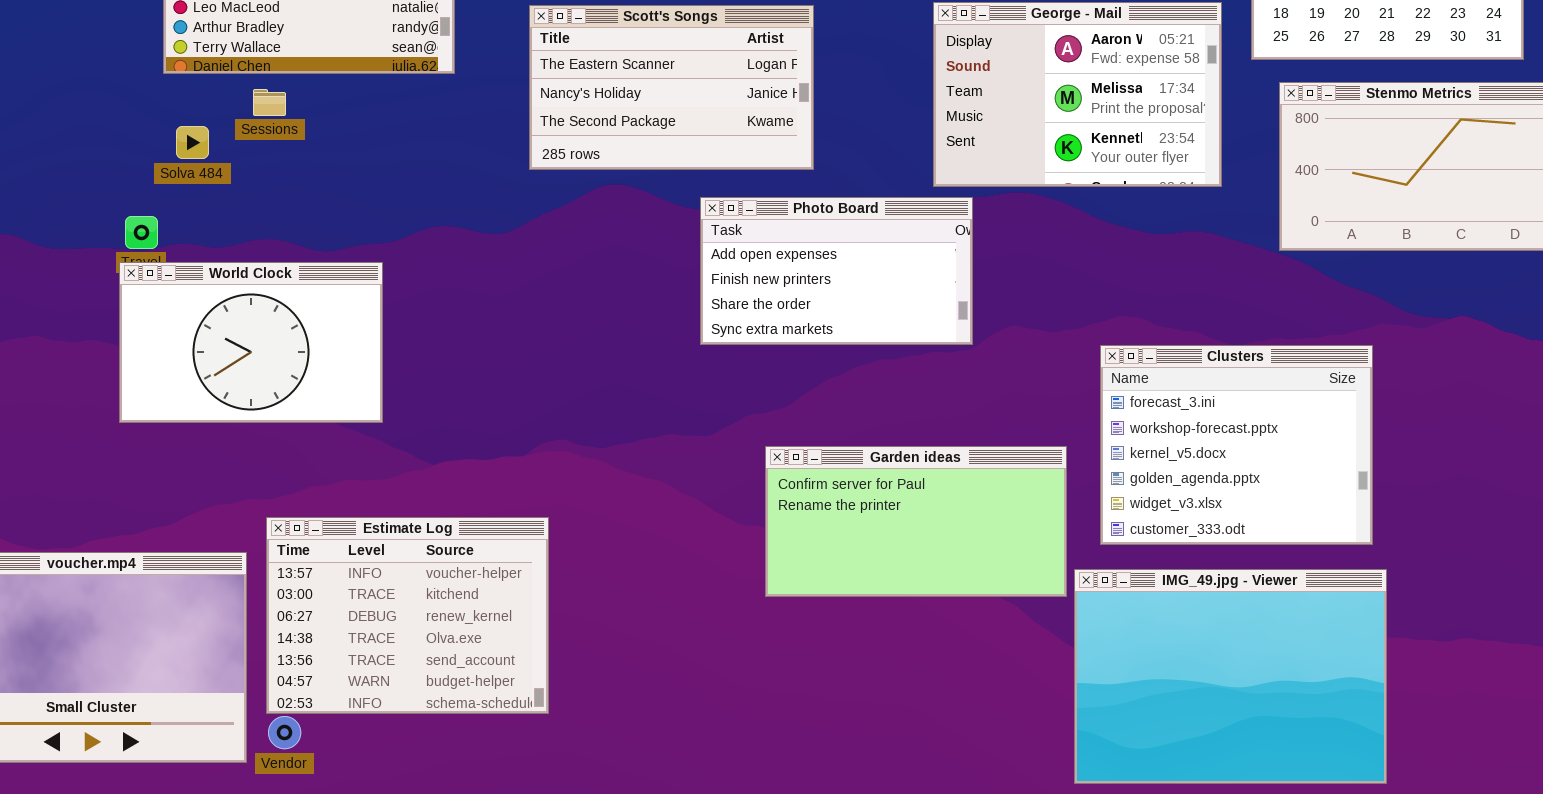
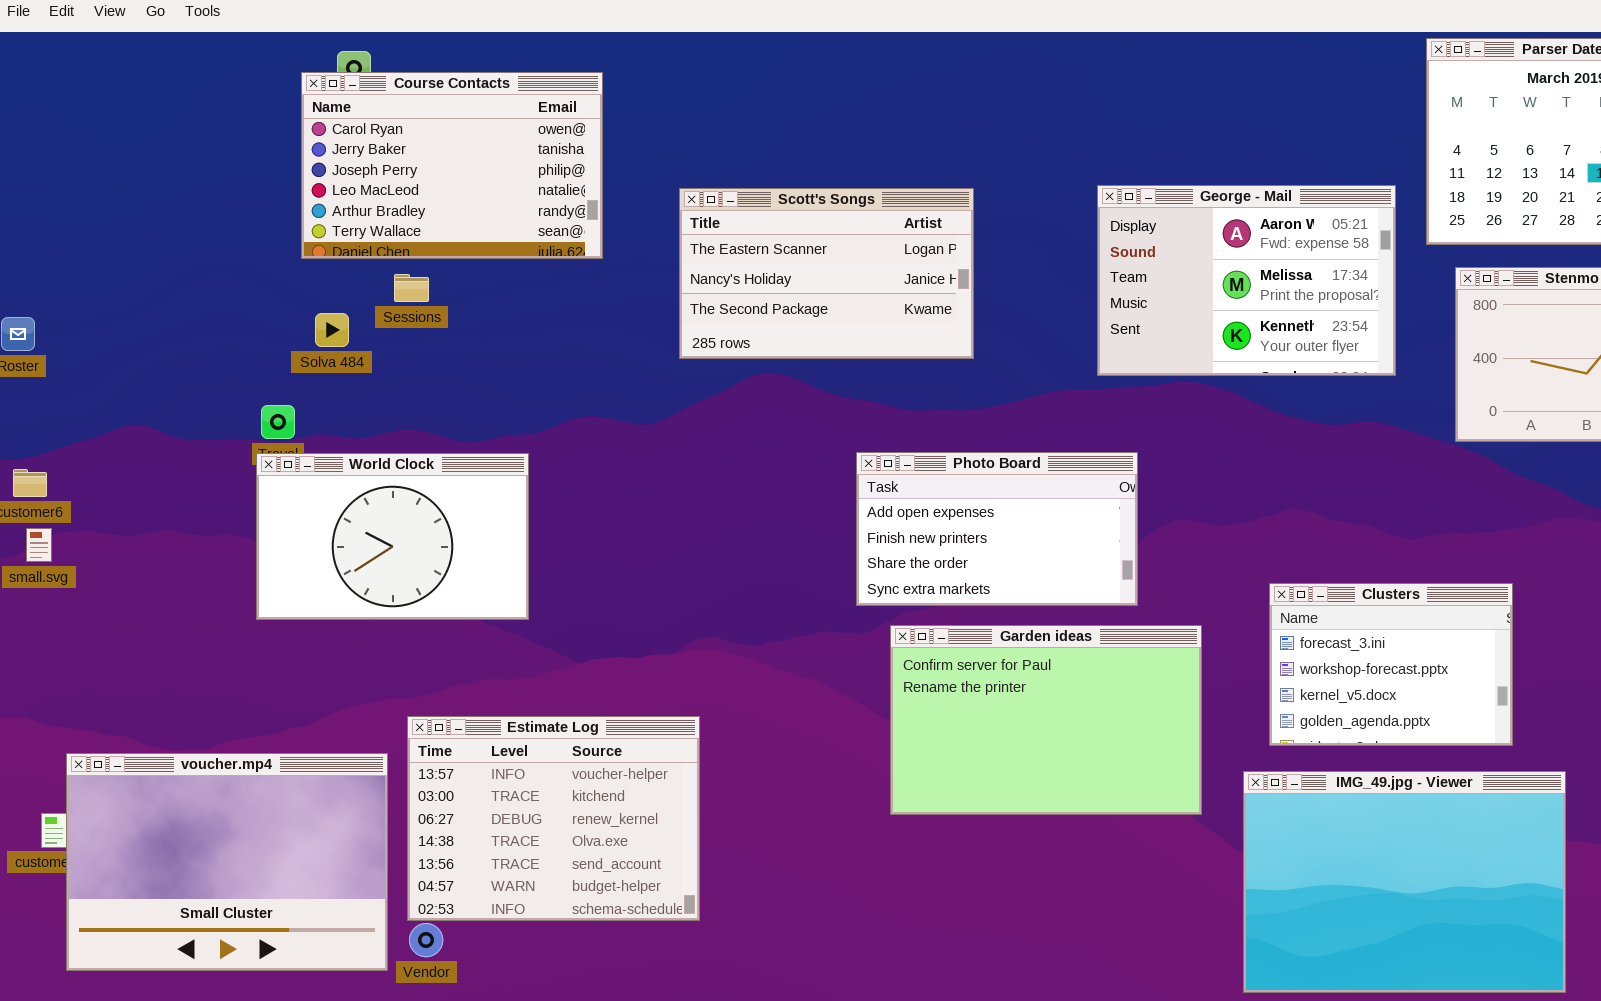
Photo Board: [700,197,973,345] -> [856,452,1138,606], moved
Clusters: [1100,345,1373,545] -> [1269,583,1513,746], resized
Garden ideas: [765,446,1067,597] -> [890,625,1202,815], moved, resized

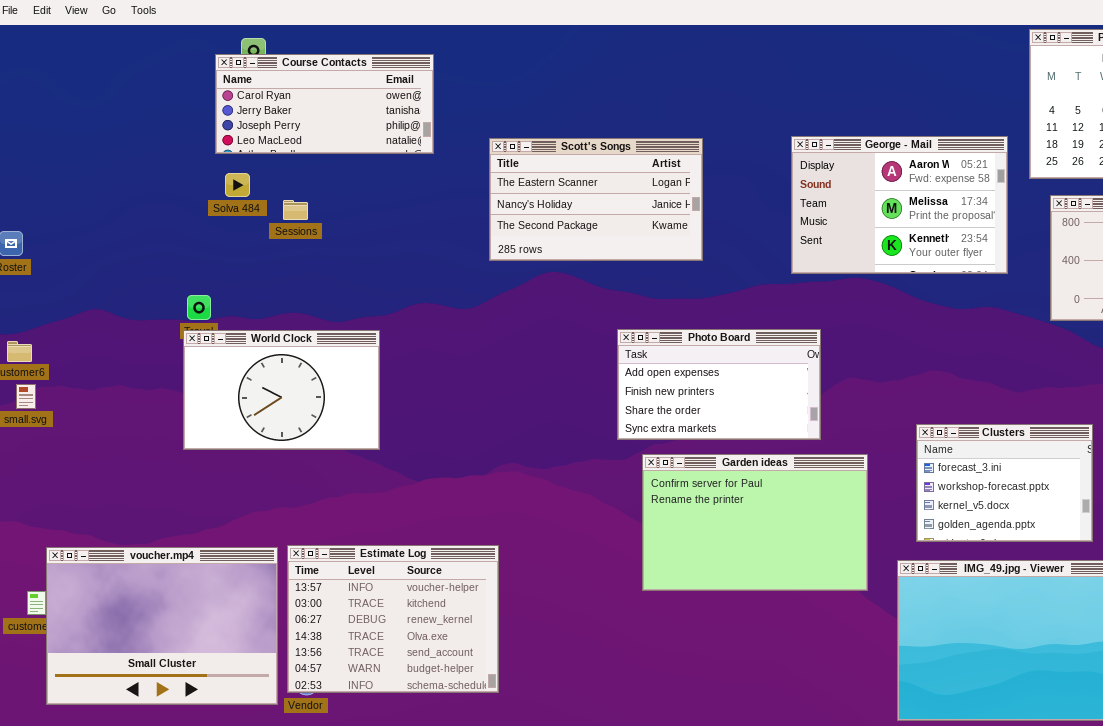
Course Contacts: [301,72,603,259] -> [215,54,434,154], resized
Solva 484: [315,313,349,347] -> [225,173,250,197], moved
Estimate Log: [407,716,700,921] -> [287,545,499,693], moved

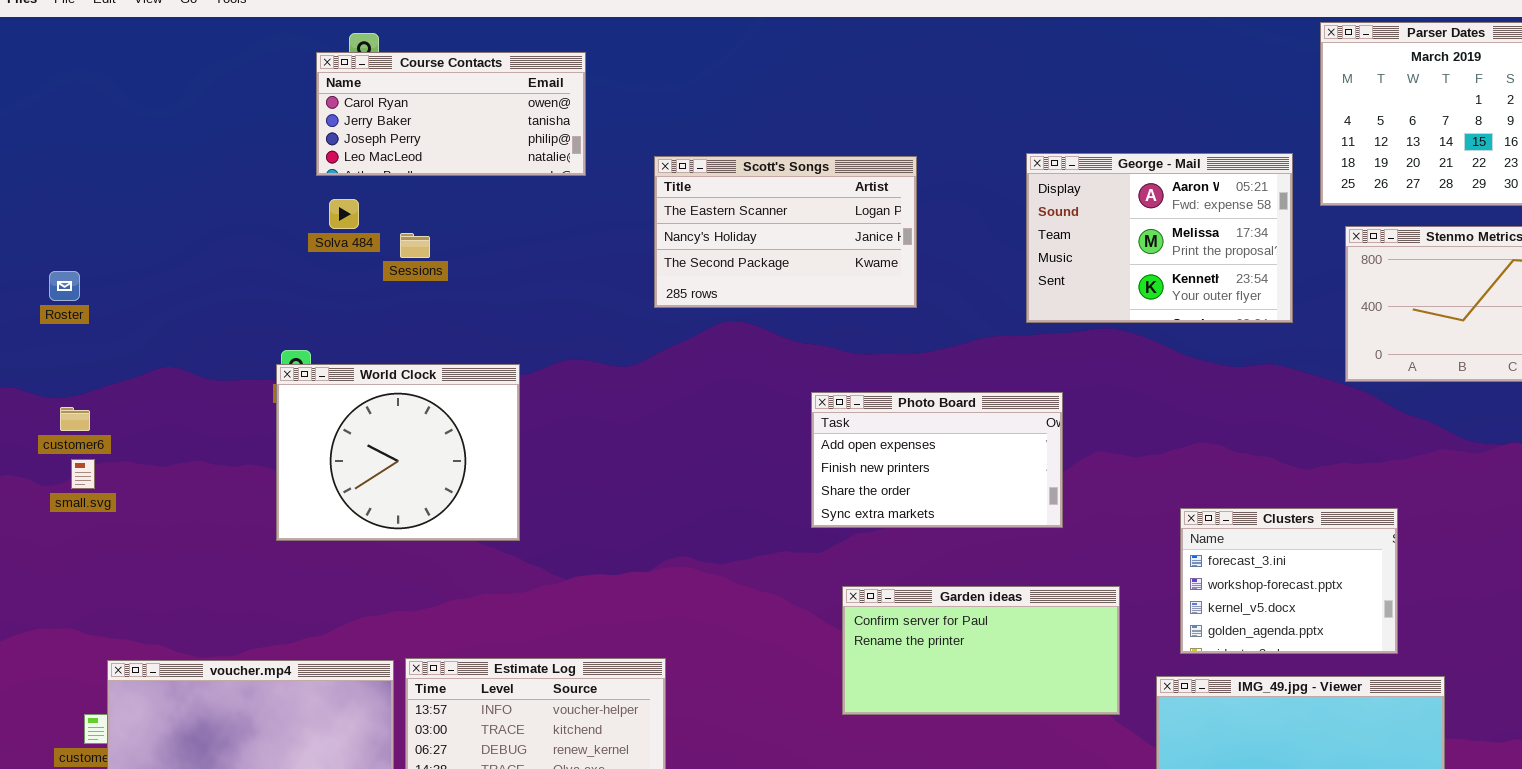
World Clock: [183,330,380,450] -> [276,364,520,541], resized
Garden ideas: [642,454,868,591] -> [842,586,1120,715], resized

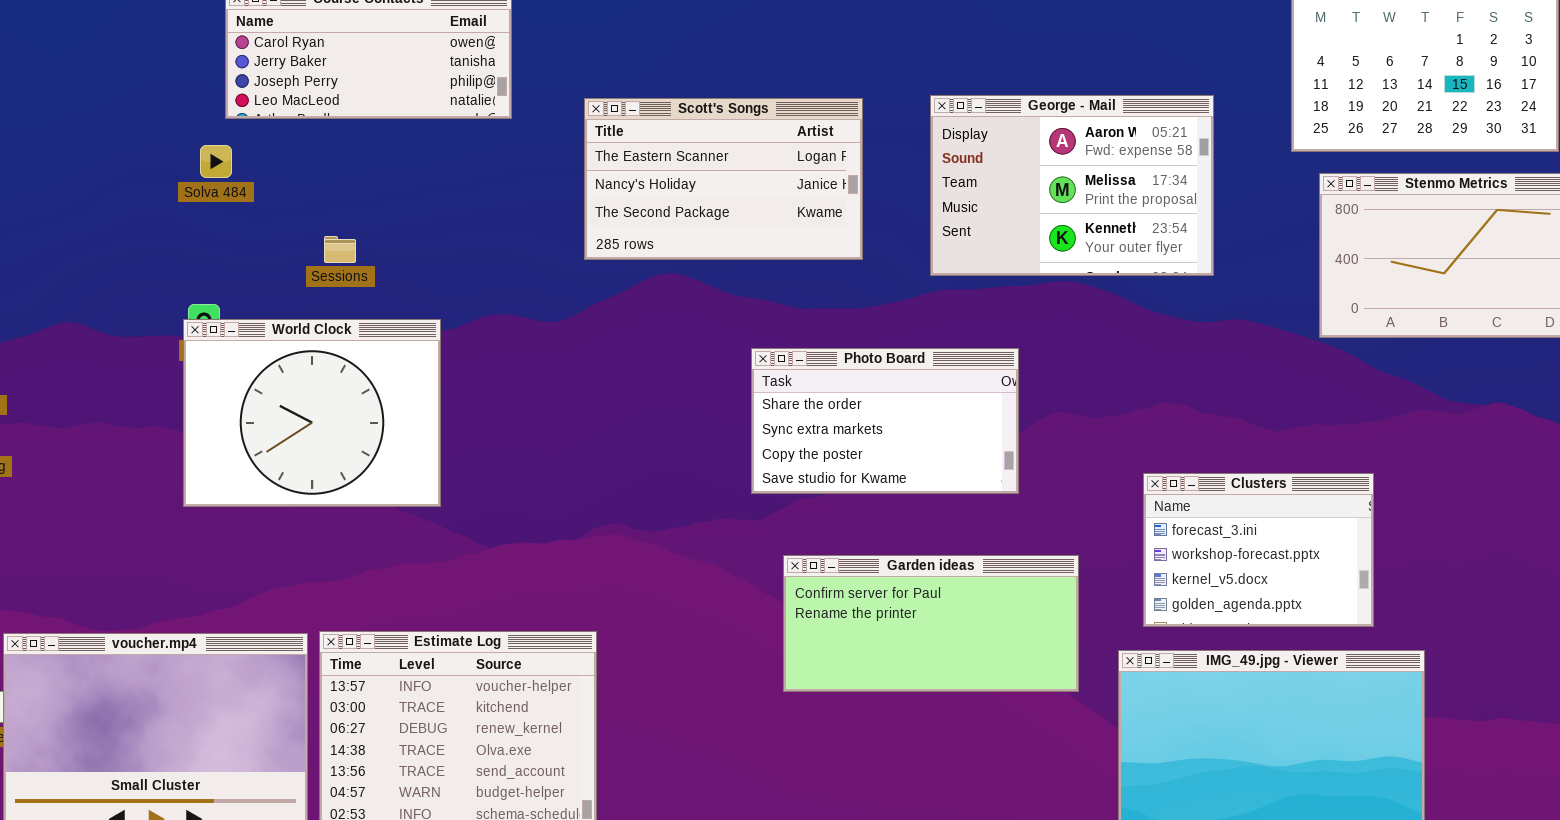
George - Mail: [1026,153,1293,323] -> [930,95,1214,276], moved
Solva 484: [329,199,359,229] -> [200,145,232,178], moved
Sessions: [400,233,430,258] -> [324,236,356,263], moved
Photo Board: [811,392,1063,528] -> [751,348,1019,494], scrolled down 2 rows

